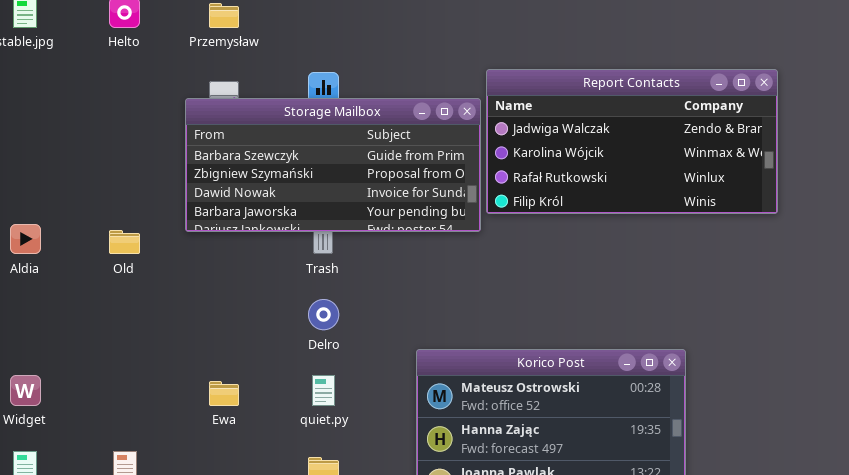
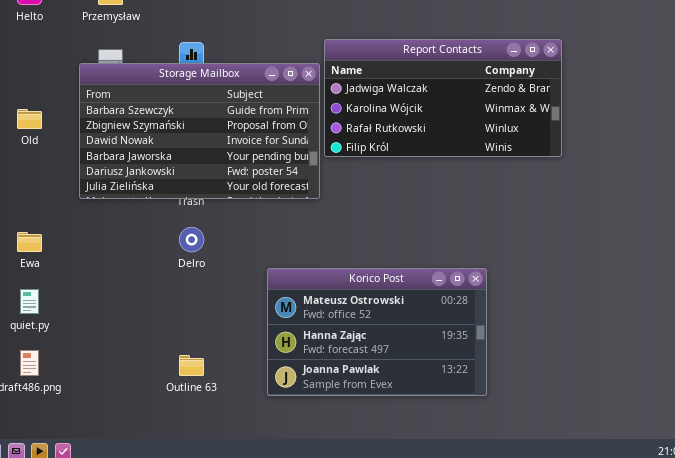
Storage Mailbox: [185,98,481,232] -> [79,63,320,199], resized
Old: [109,230,140,254] -> [17,109,42,129], moved
quiet.py: [312,375,335,406] -> [20,289,39,314], moved
Ewa: [209,381,239,406] -> [17,232,42,252], moved

